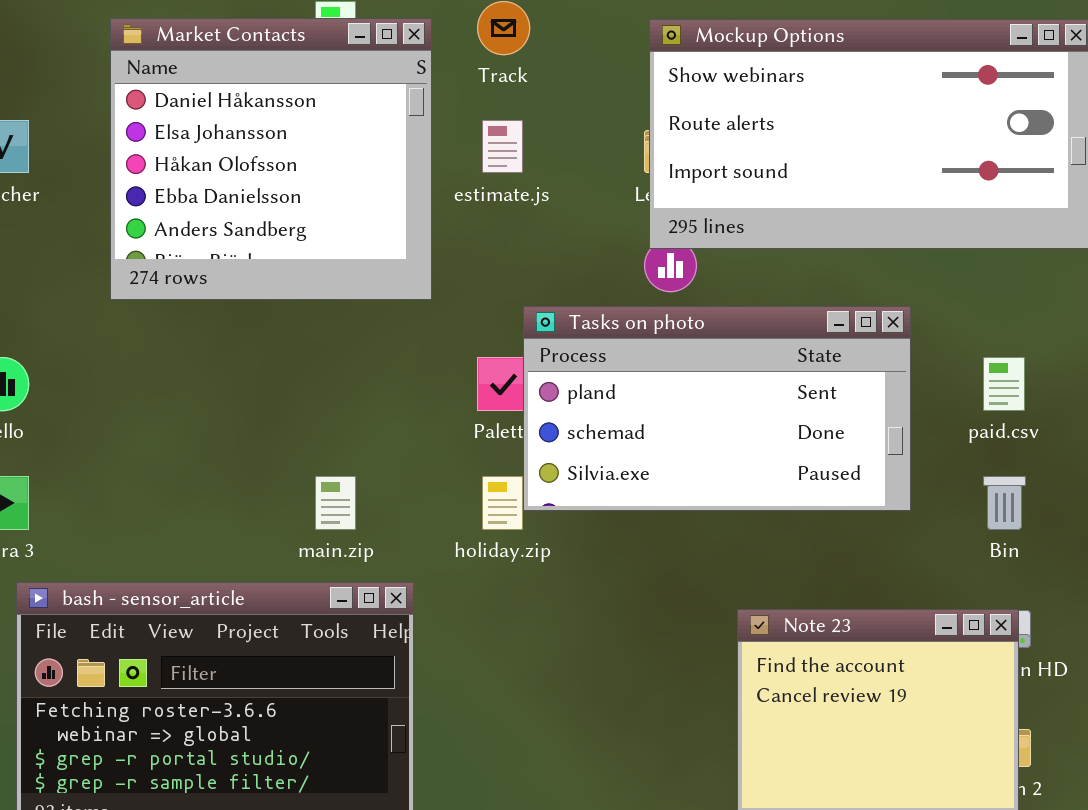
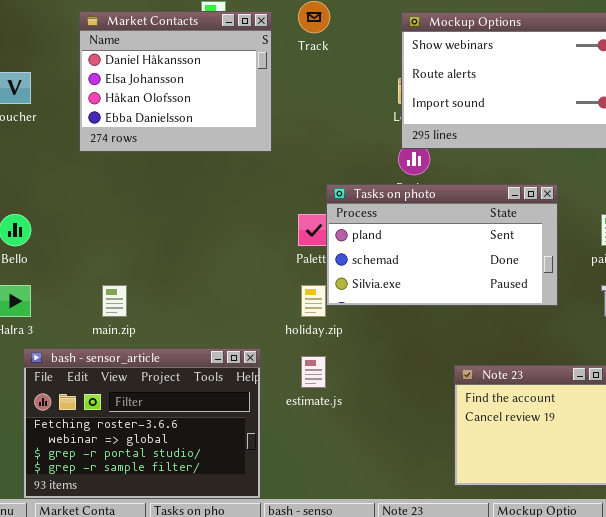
Market Contacts: [110,18,432,300] -> [79,11,272,152], resized
estimate.js: [482,120,523,173] -> [301,356,326,388], moved
main.zip: [315,476,356,530] -> [102,285,127,317], moved

